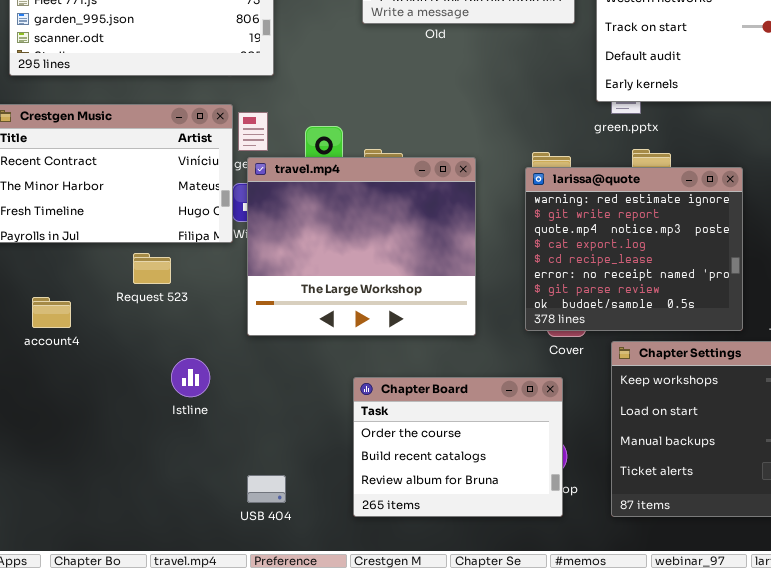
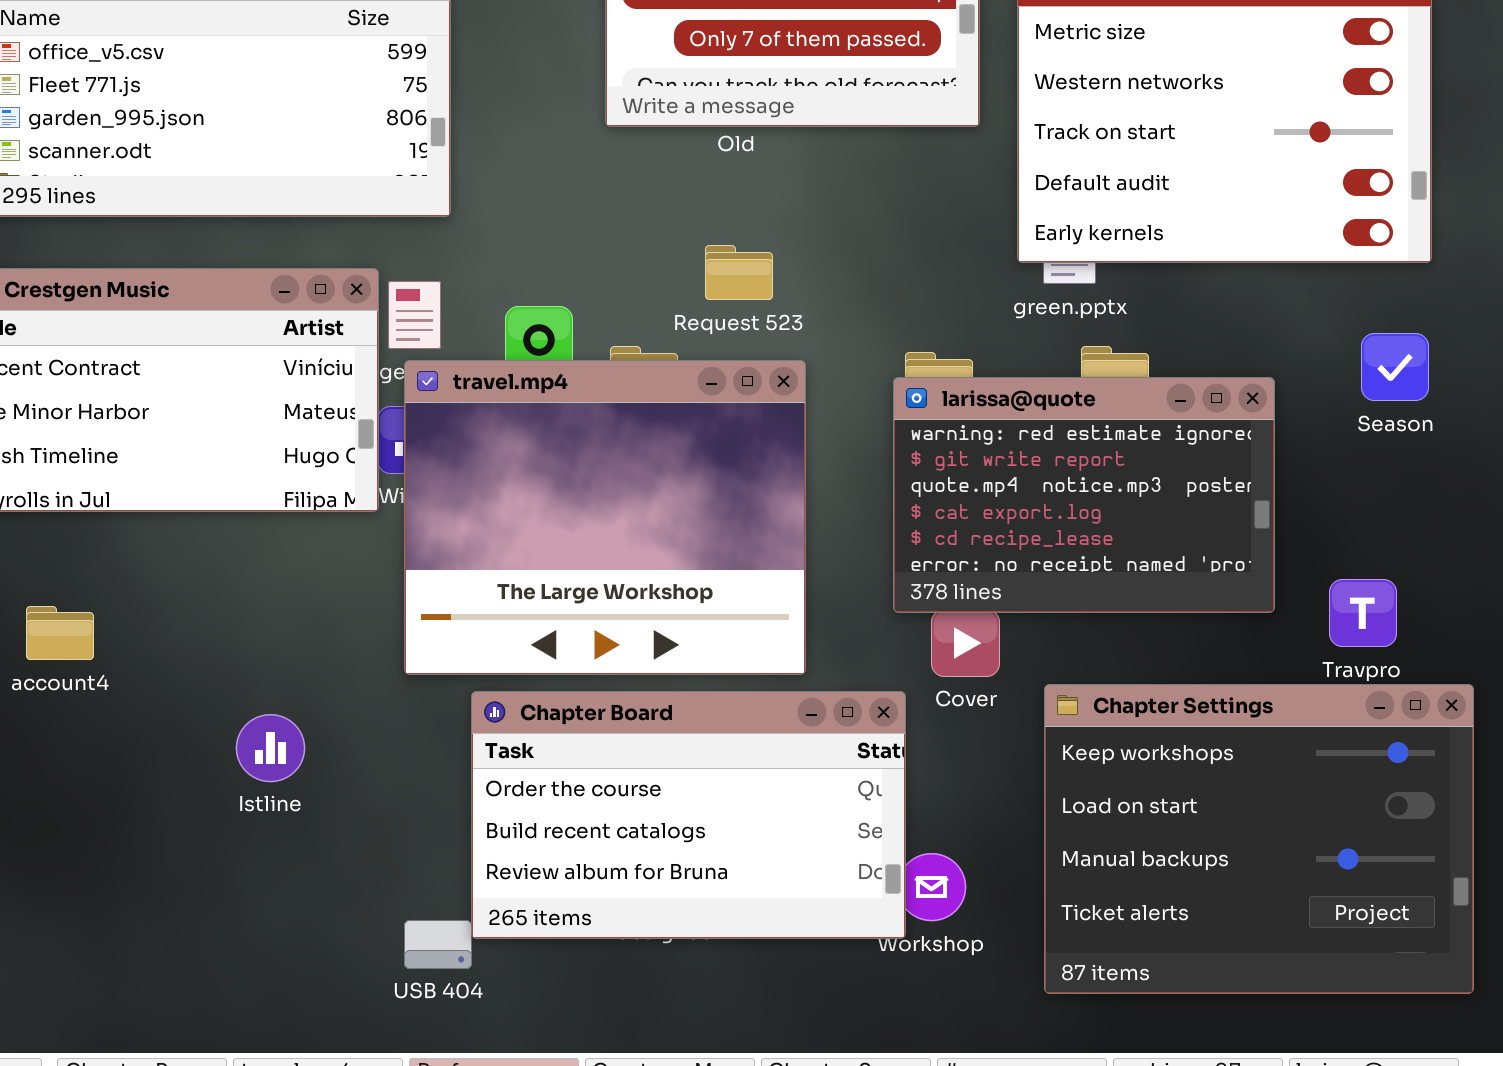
larissa@quote: [525,167,743,331] -> [893,377,1275,613], resized
Request 523: [133,253,171,284] -> [705,245,773,300], moved
Istline: [171,358,210,397] -> [236,714,305,782], moved
Chapter Board: [353,377,563,517] -> [471,691,906,939], moved, resized

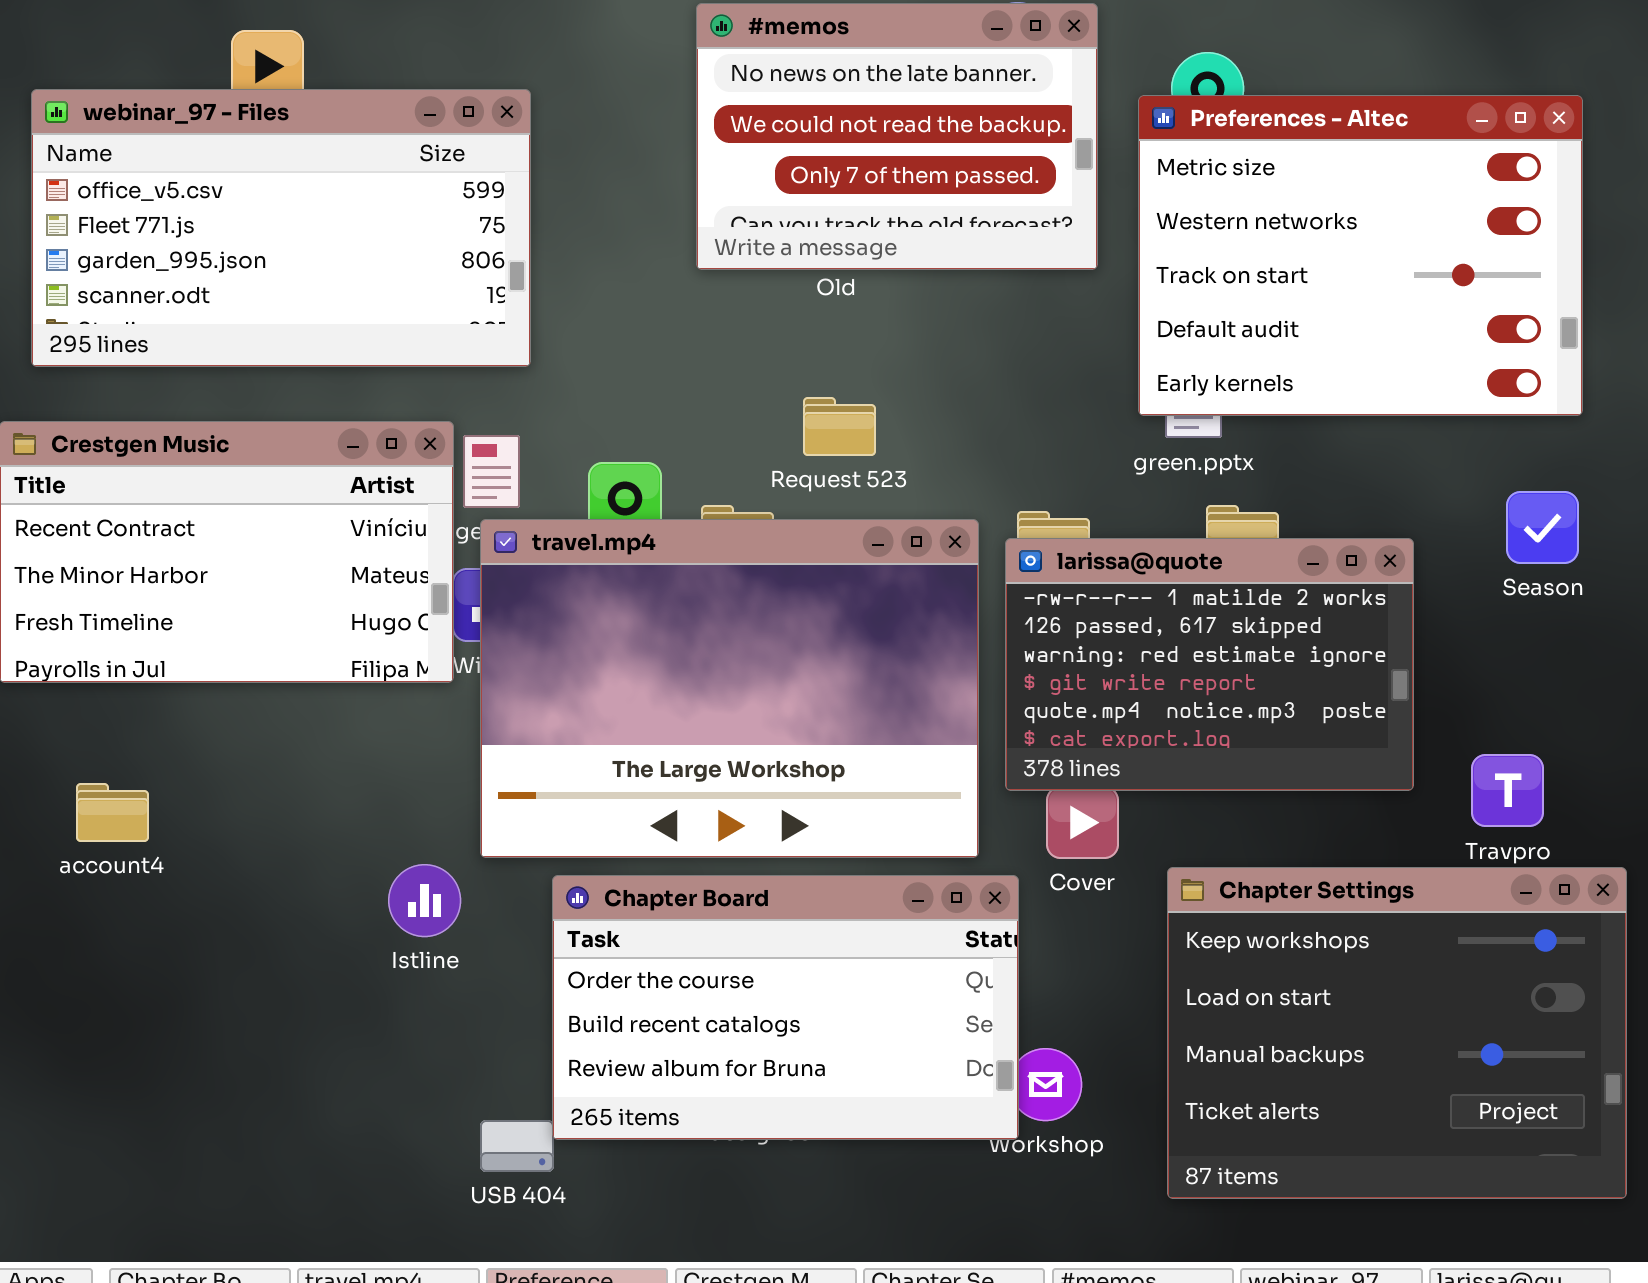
travel.mp4: [404,360,806,675] -> [480,519,979,858], resized
larissa@quote: [893,377,1275,613] -> [1005,538,1414,791], scrolled up 2 rows
Istline: [236,714,305,782] -> [388,864,461,937], moved

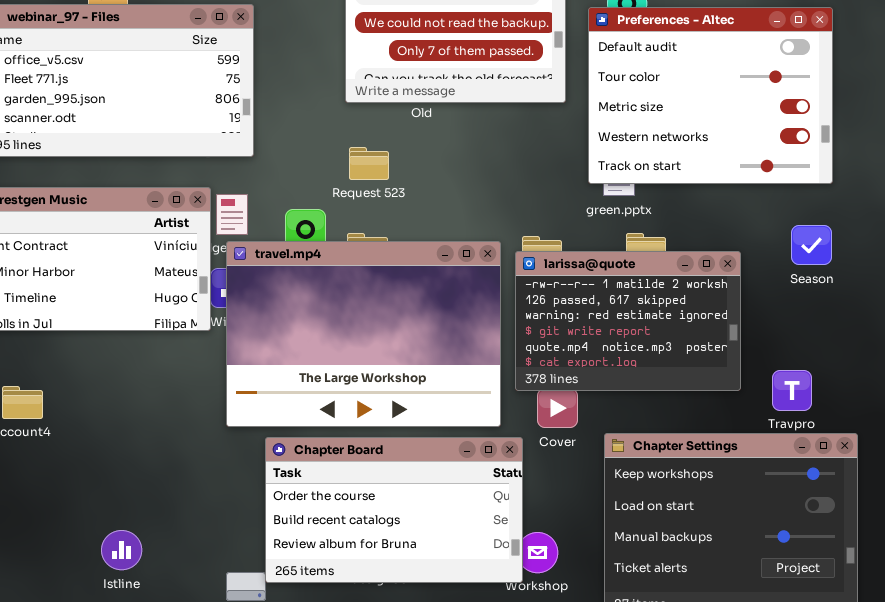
Preferences - Altec: [1138,95,1583,416] -> [588,7,833,184], scrolled up 2 rows
Request 523: [803,397,876,456] -> [349,147,389,180], moved
Istline: [388,864,461,937] -> [101,530,142,570], moved

